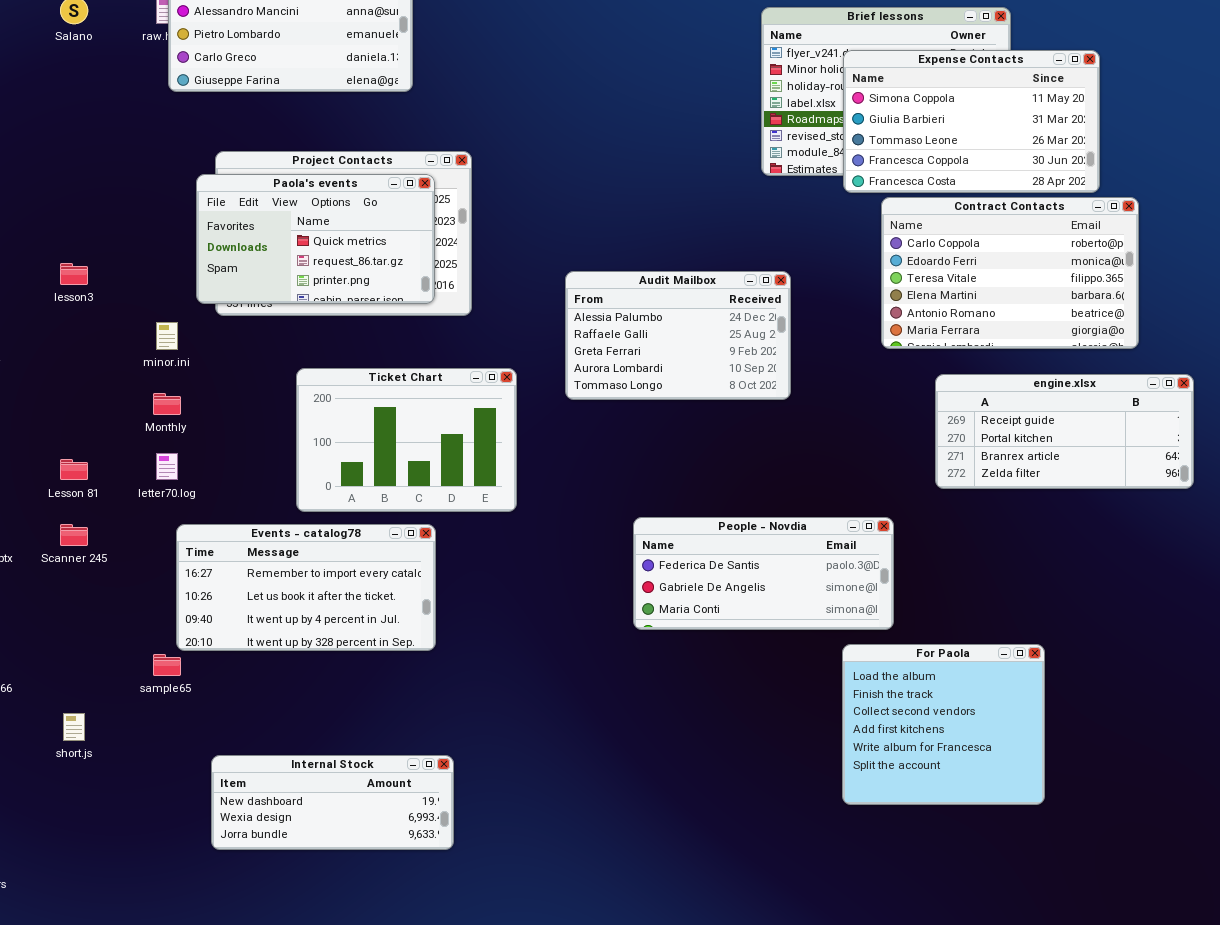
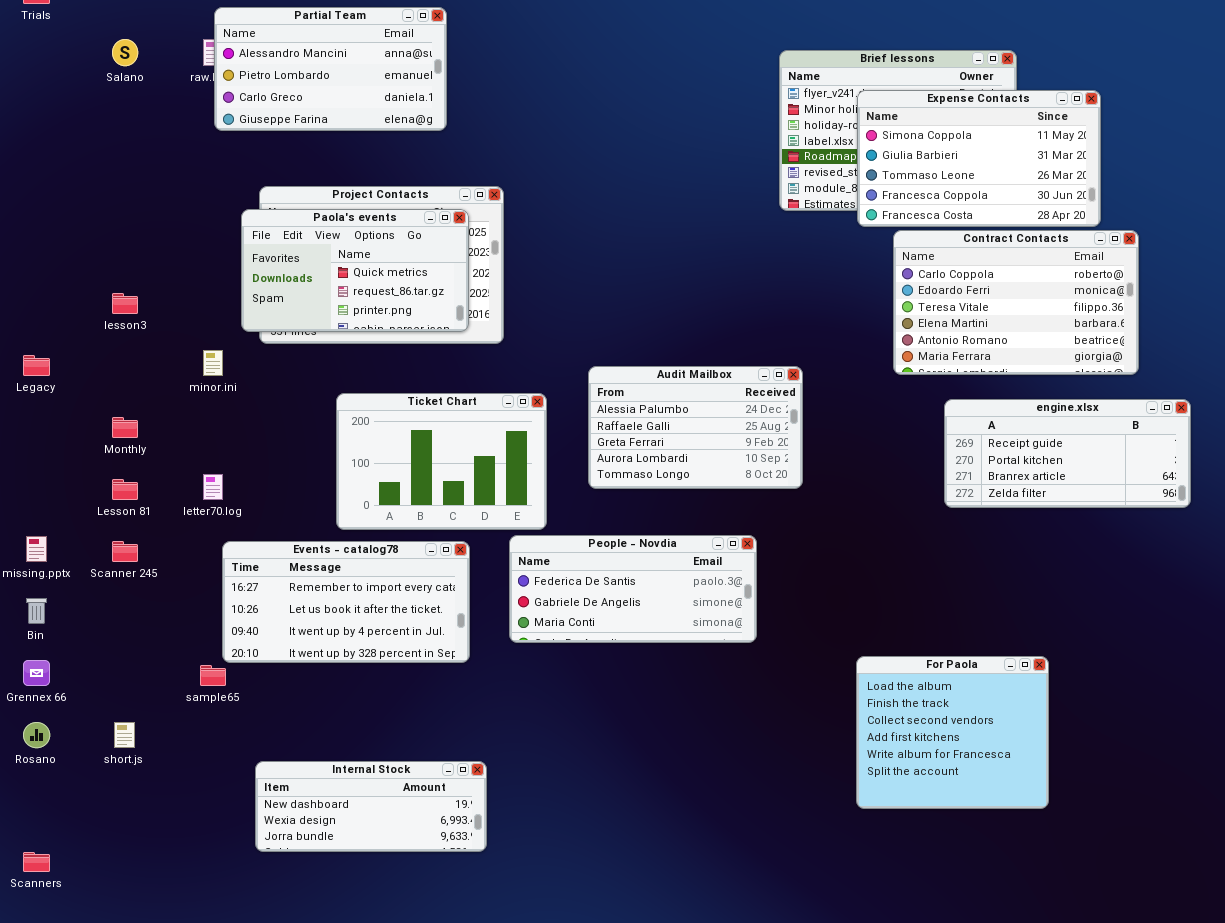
Audit Mailbox: [565,271,791,400] -> [588,366,803,489], moved
Monthly: [153,393,181,415] -> [112,417,138,438], moved
People - Novdia: [633,517,894,630] -> [509,535,757,643], moved

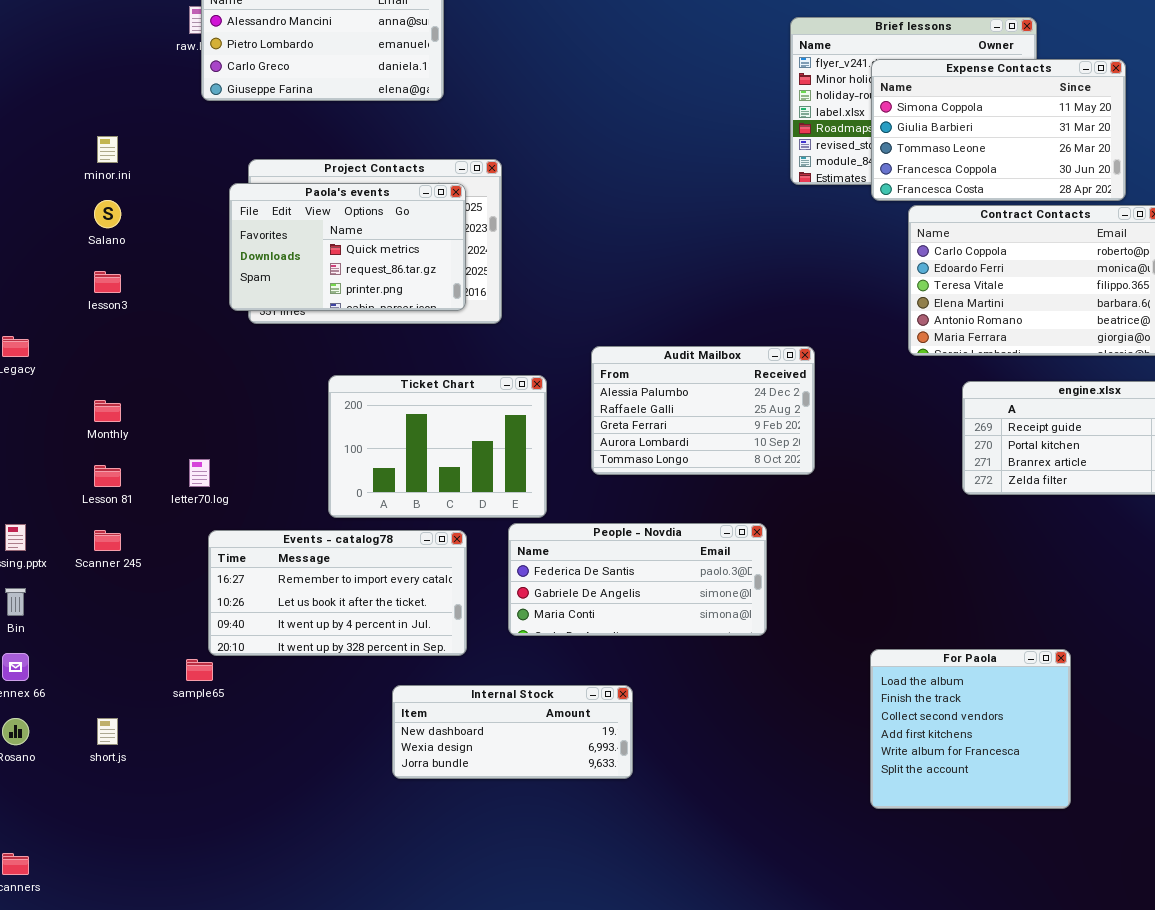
Salano: [112,39,138,66] -> [94,200,121,228], moved
minor.ini: [203,350,223,376] -> [97,136,118,163], moved
Internal Stock: [255,761,487,852] -> [392,685,633,779], moved

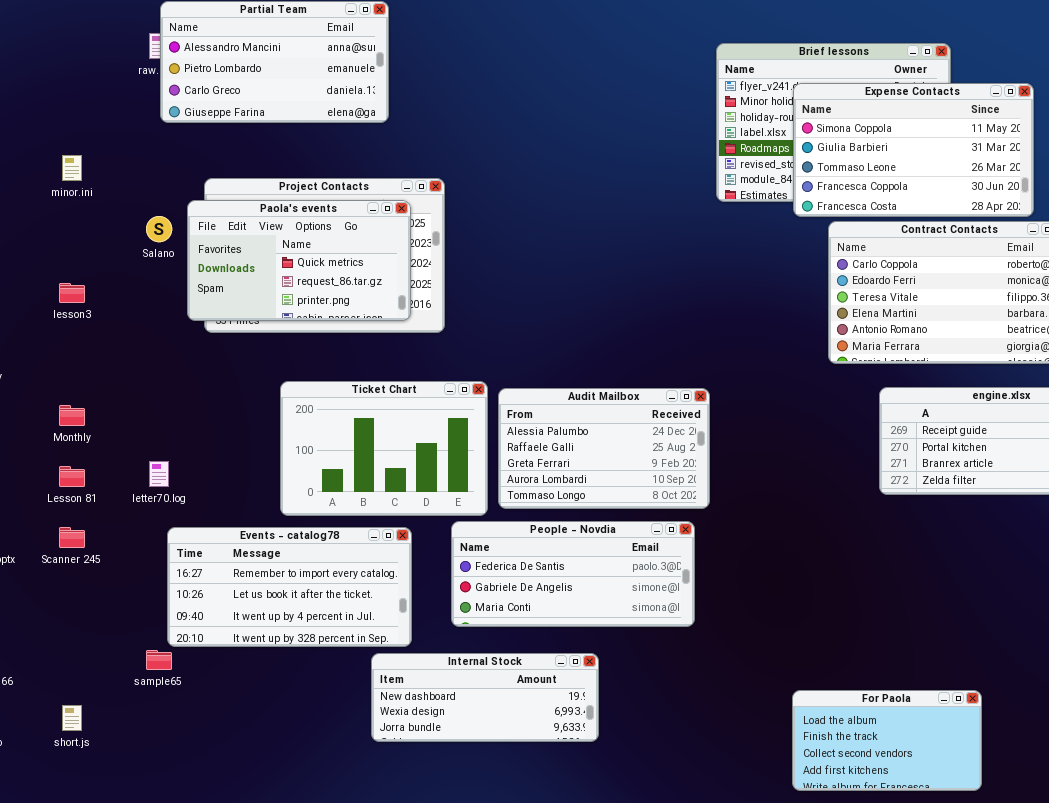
Salano: [94,200,121,228] -> [146,216,172,242], moved
Audit Mailbox: [591,346,815,475] -> [498,388,710,509], moved
For Paola: [870,649,1071,809] -> [792,690,982,791], resized
Internal Stock: [392,685,633,779] -> [371,653,599,742], moved

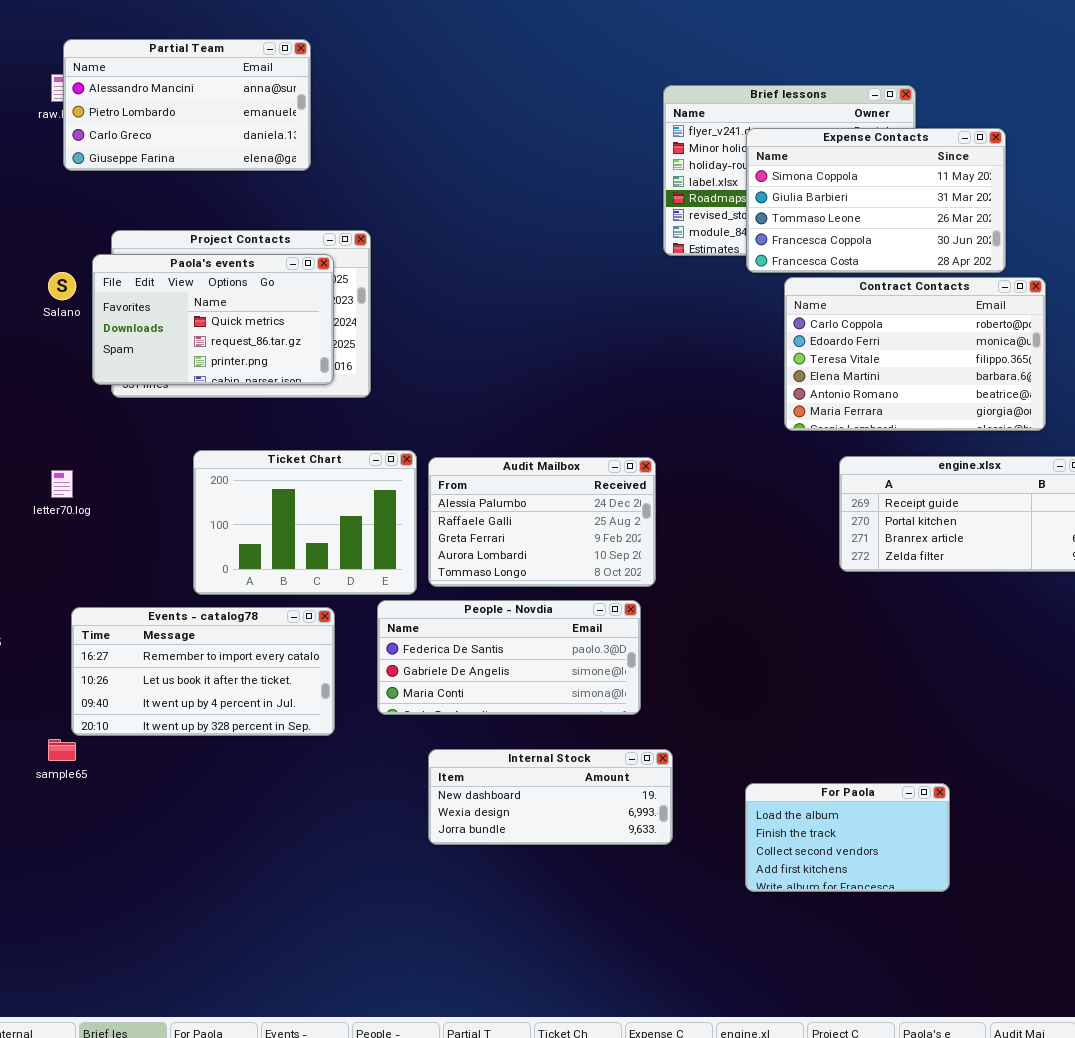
letter70.log: [149,461,169,487] -> [51,470,73,498], moved
Internal Stock: [371,653,599,742] -> [428,749,673,845], moved

